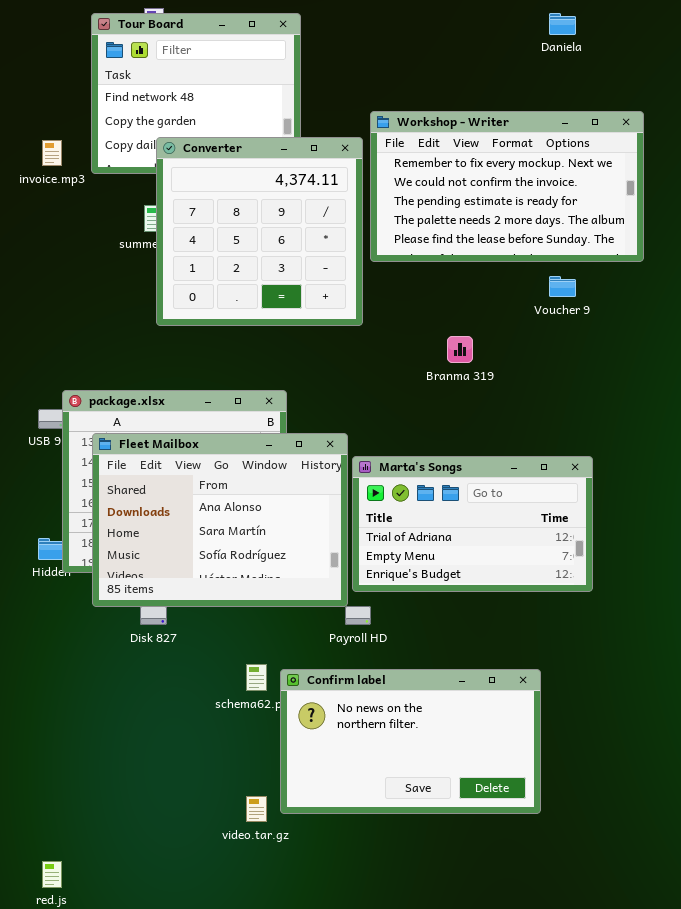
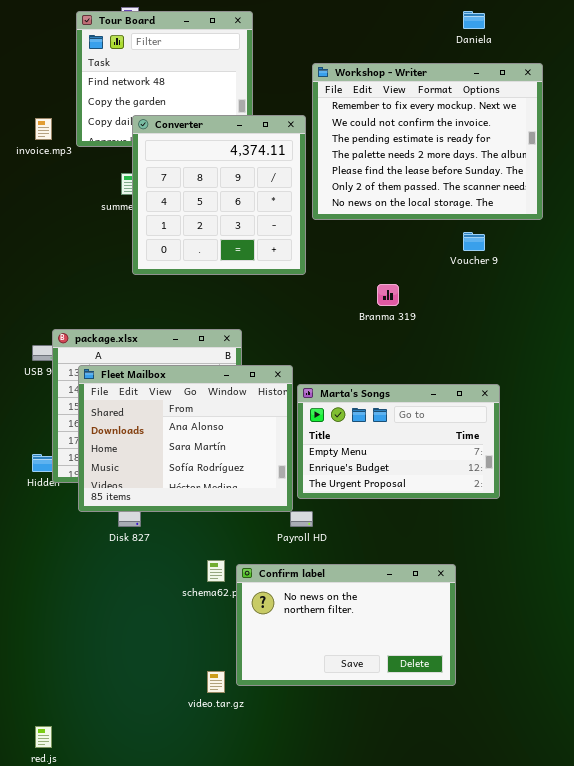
Workshop - Writer: [370,111,644,262] -> [312,63,543,220], resized
Marta's Songs: [352,456,593,592] -> [297,384,500,499], scrolled down 1 row

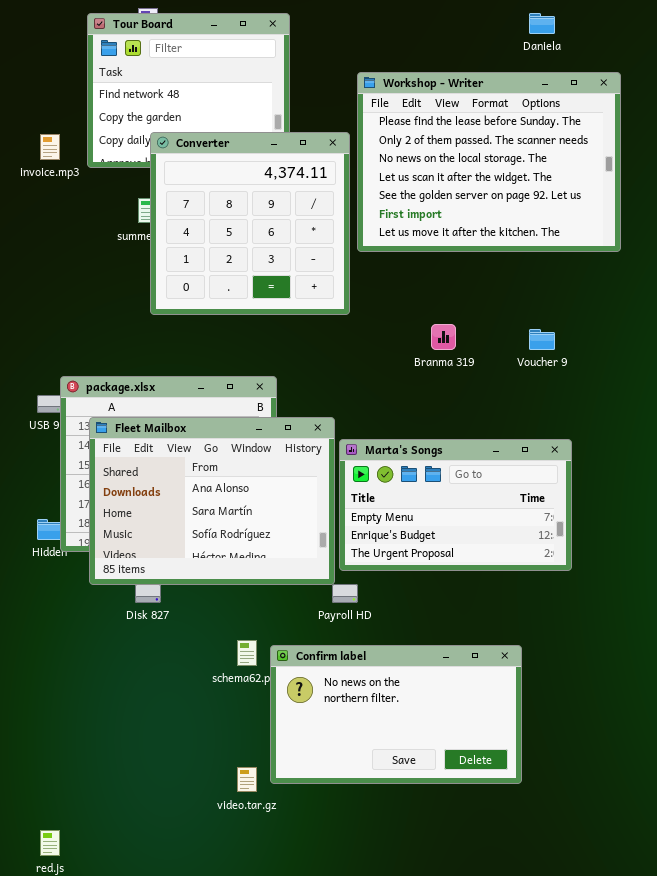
Workshop - Writer: [312,63,543,220] -> [357,72,621,252], scrolled down 4 rows
Voucher 9: [463,232,485,251] -> [529,329,555,350], moved

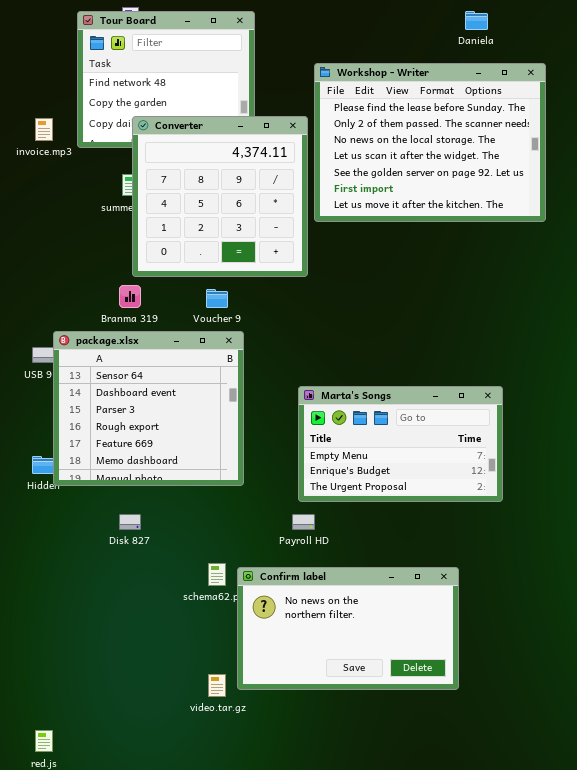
Branma 319: [431,324,456,350] -> [119,285,141,308], moved
Voucher 9: [529,329,555,350] -> [206,289,228,308], moved
Fleet Mailbox: [89,417,335,585] -> none, closed

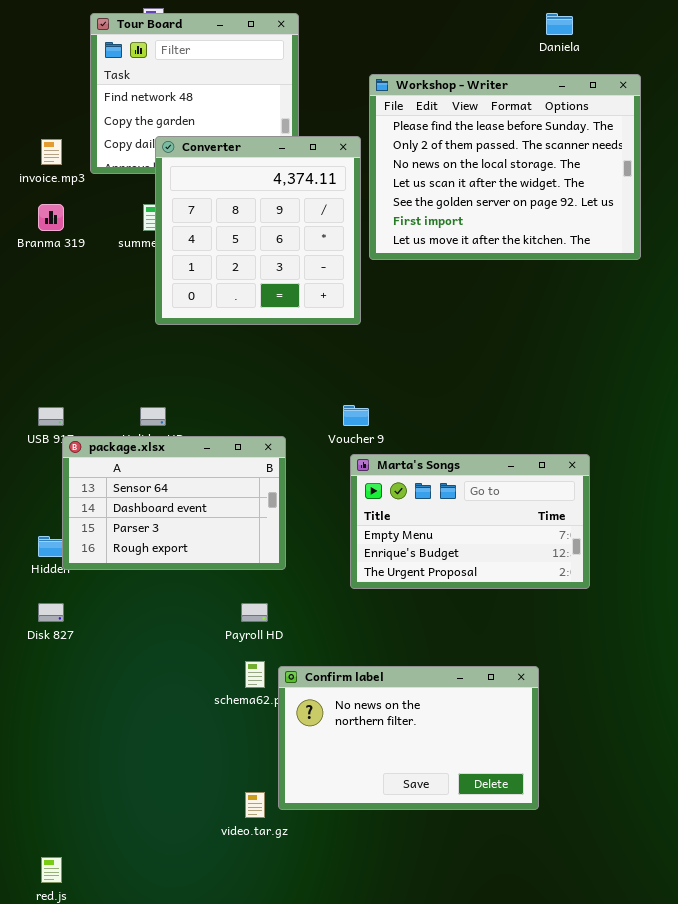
Branma 319: [119,285,141,308] -> [38,204,64,231], moved
Voucher 9: [206,289,228,308] -> [343,405,369,426], moved
package.xlsx: [53,331,244,486] -> [62,436,286,570], resized
Disk 827: [119,514,141,530] -> [38,603,64,622], moved
Payroll HD: [292,514,315,530] -> [241,603,268,622], moved

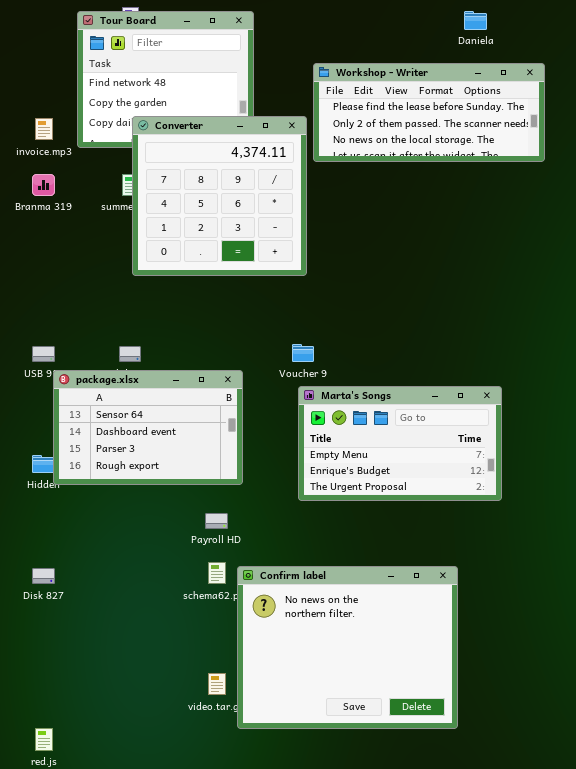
Workshop - Writer: [369,74,641,260] -> [313,63,545,162], resized
Disk 827: [38,603,64,622] -> [32,568,55,584], moved
Confirm label: [278,666,539,810] -> [237,566,458,729], resized

